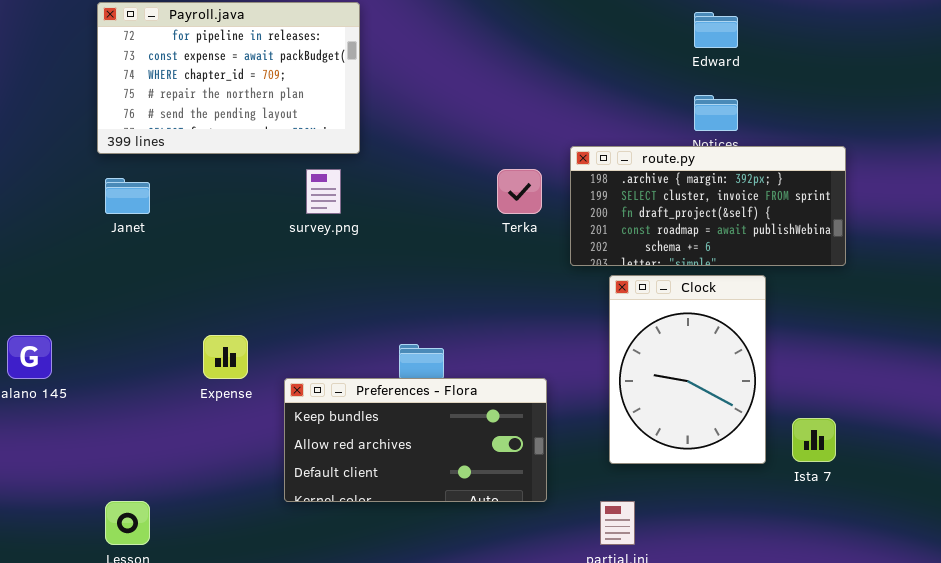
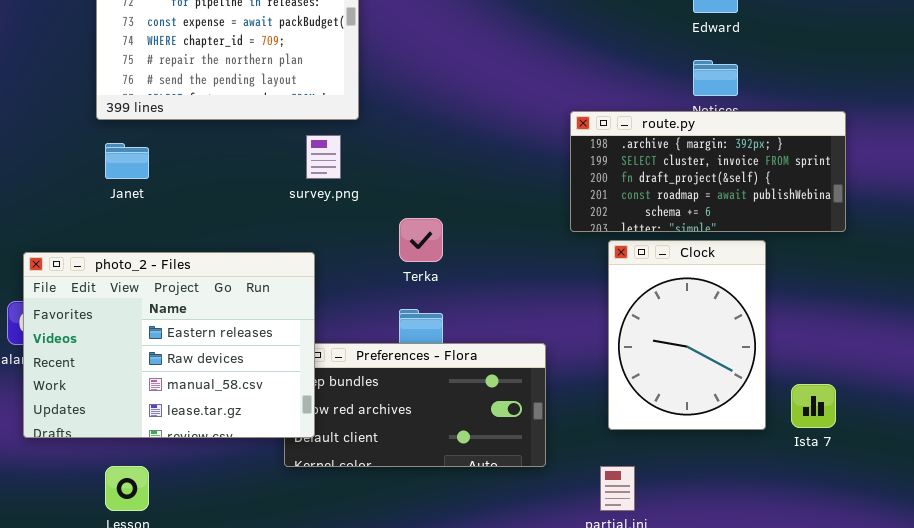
Terka: [497,169,542,214] -> [399,218,443,262], moved
photo_2 - Files: none -> [23,252,315,438], opened

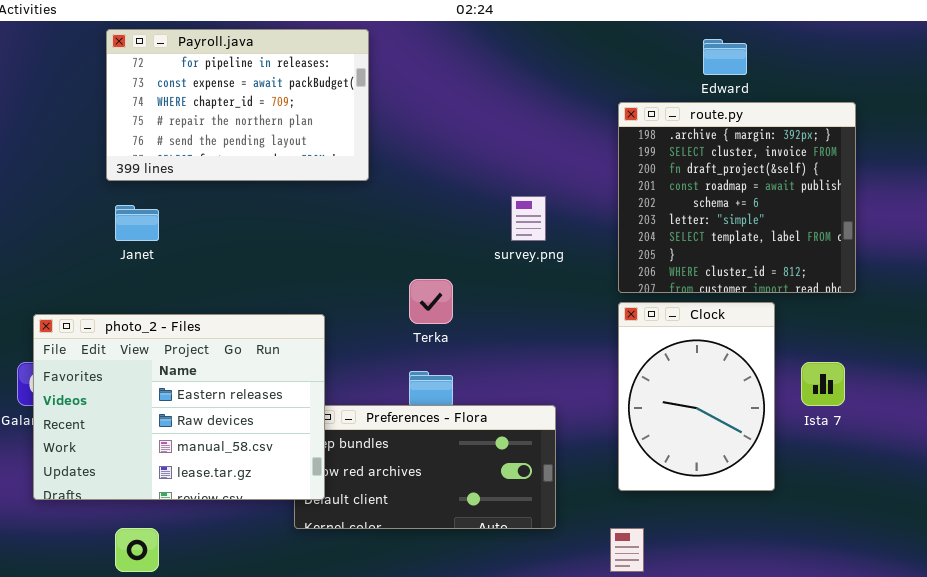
route.py: [570,111,846,232] -> [618,102,856,293], resized
survey.png: [306,135,341,179] -> [511,196,546,241], moved
Ista 7: [791,384,836,428] -> [801,362,845,406], moved

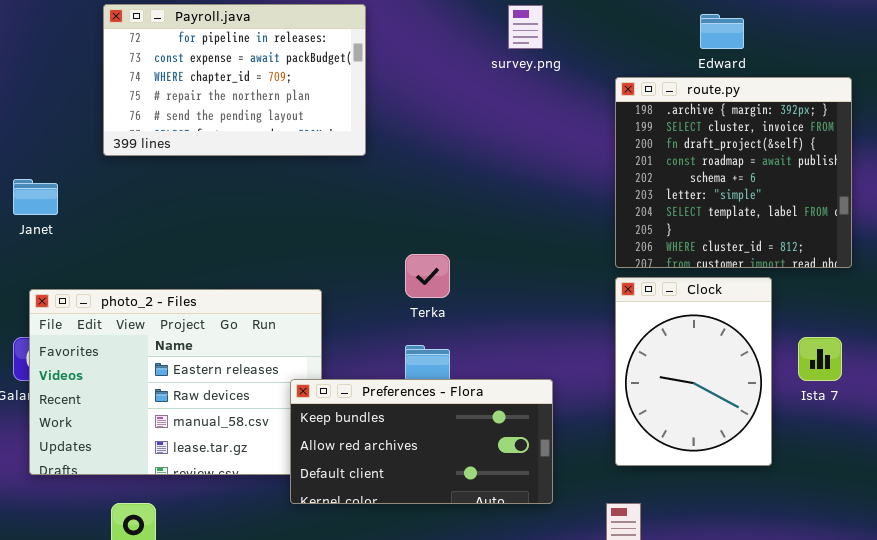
survey.png: [511,196,546,241] -> [508,5,543,49], moved
Janet: [115,205,159,241] -> [13,179,58,215], moved
Preferences - Flora: [294,405,556,529] -> [290,379,553,504], raised

